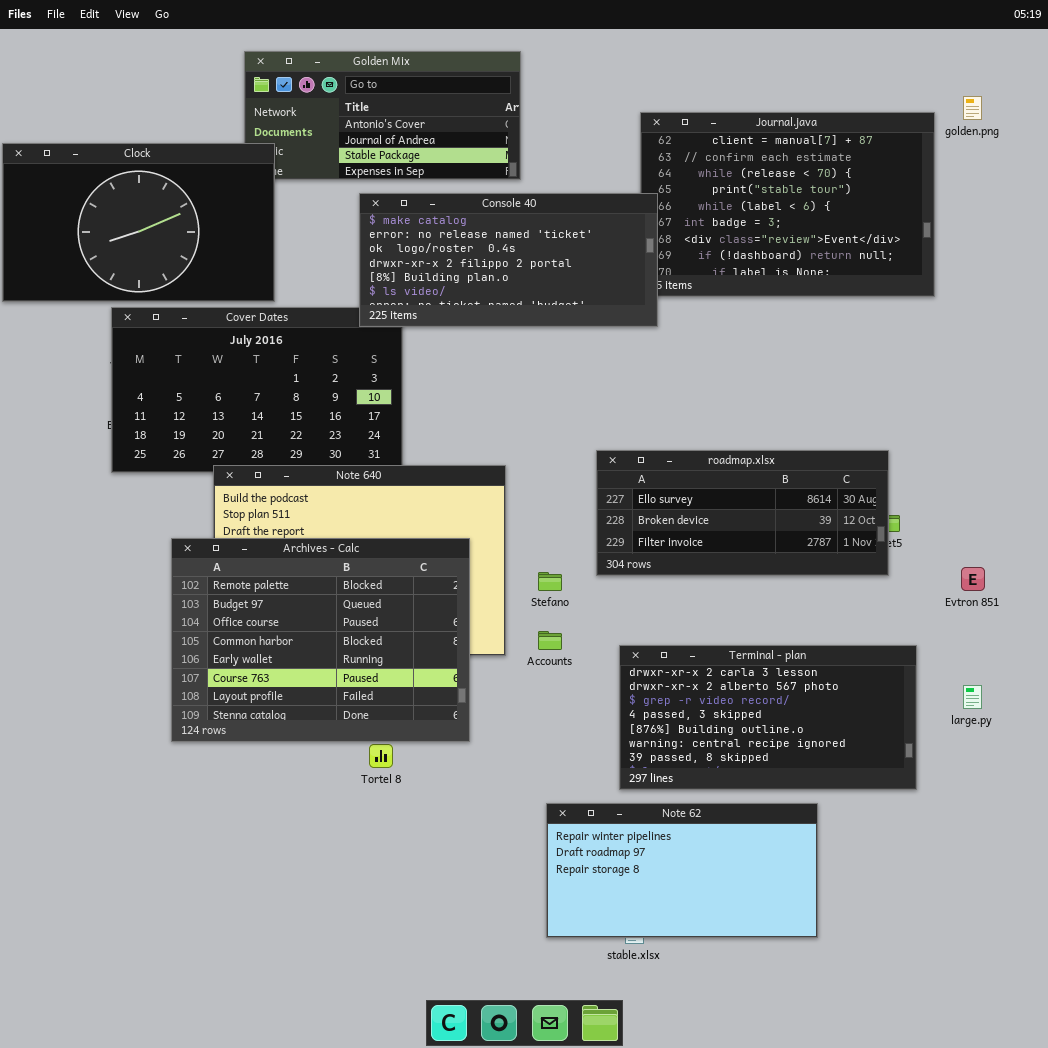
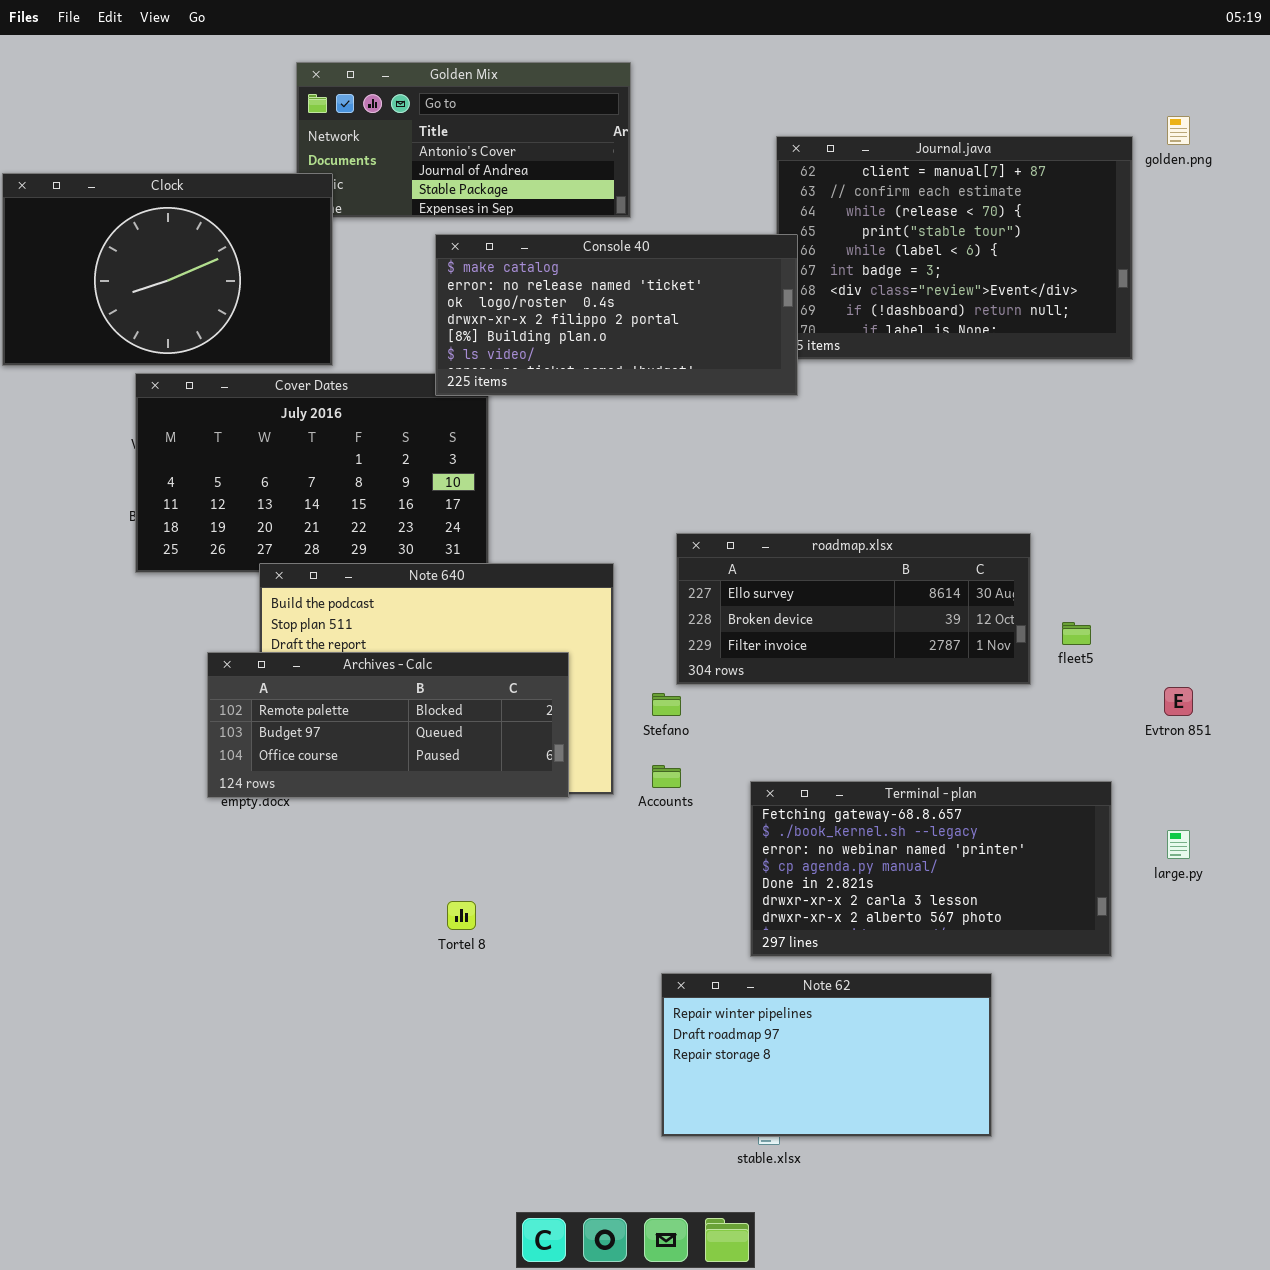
roadmap.xlsx: [596,450,889,576] -> [676,533,1031,685], moved
Archives - Calc: [171,538,470,742] -> [207,652,569,798], resized
Terminal - plan: [619,645,917,790] -> [750,781,1112,957], scrolled up 5 rows

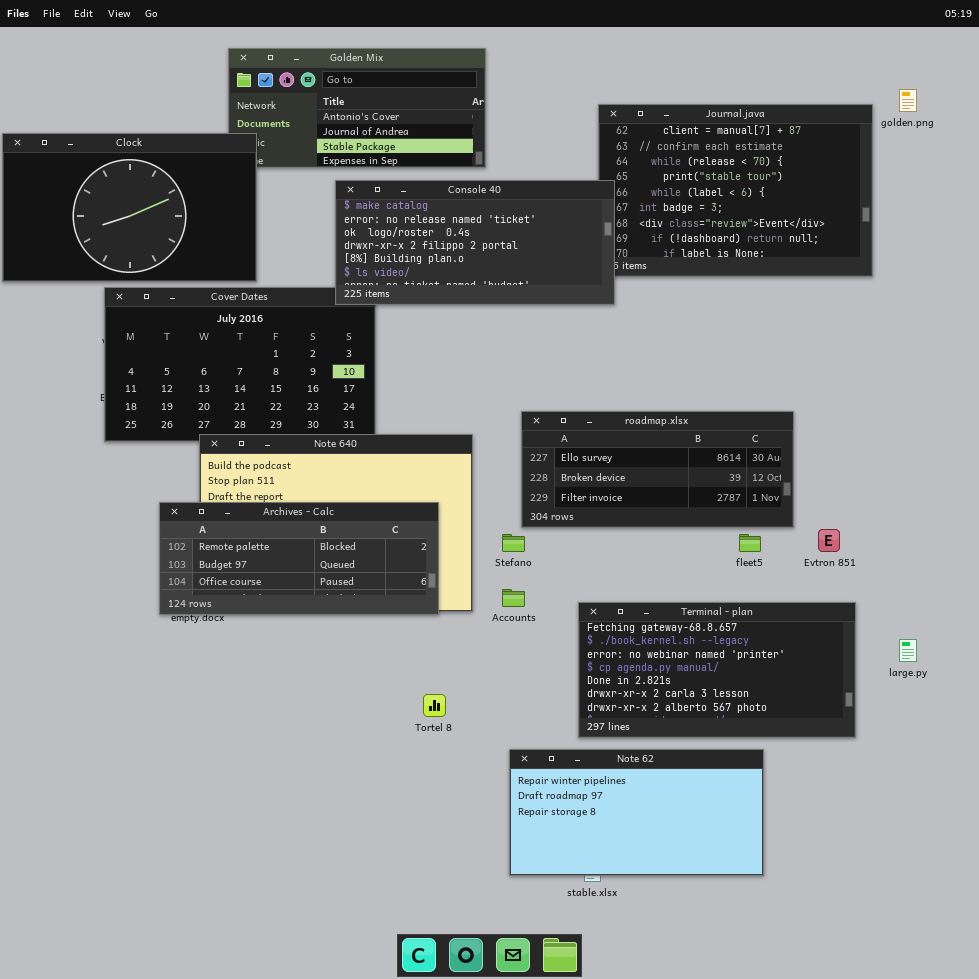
fleet5: [1062,622,1091,645] -> [739,534,761,552], moved
Evtron 851: [1164,687,1193,716] -> [818,529,840,552], moved
Tortel 8: [447,901,476,930] -> [423,694,446,717], moved

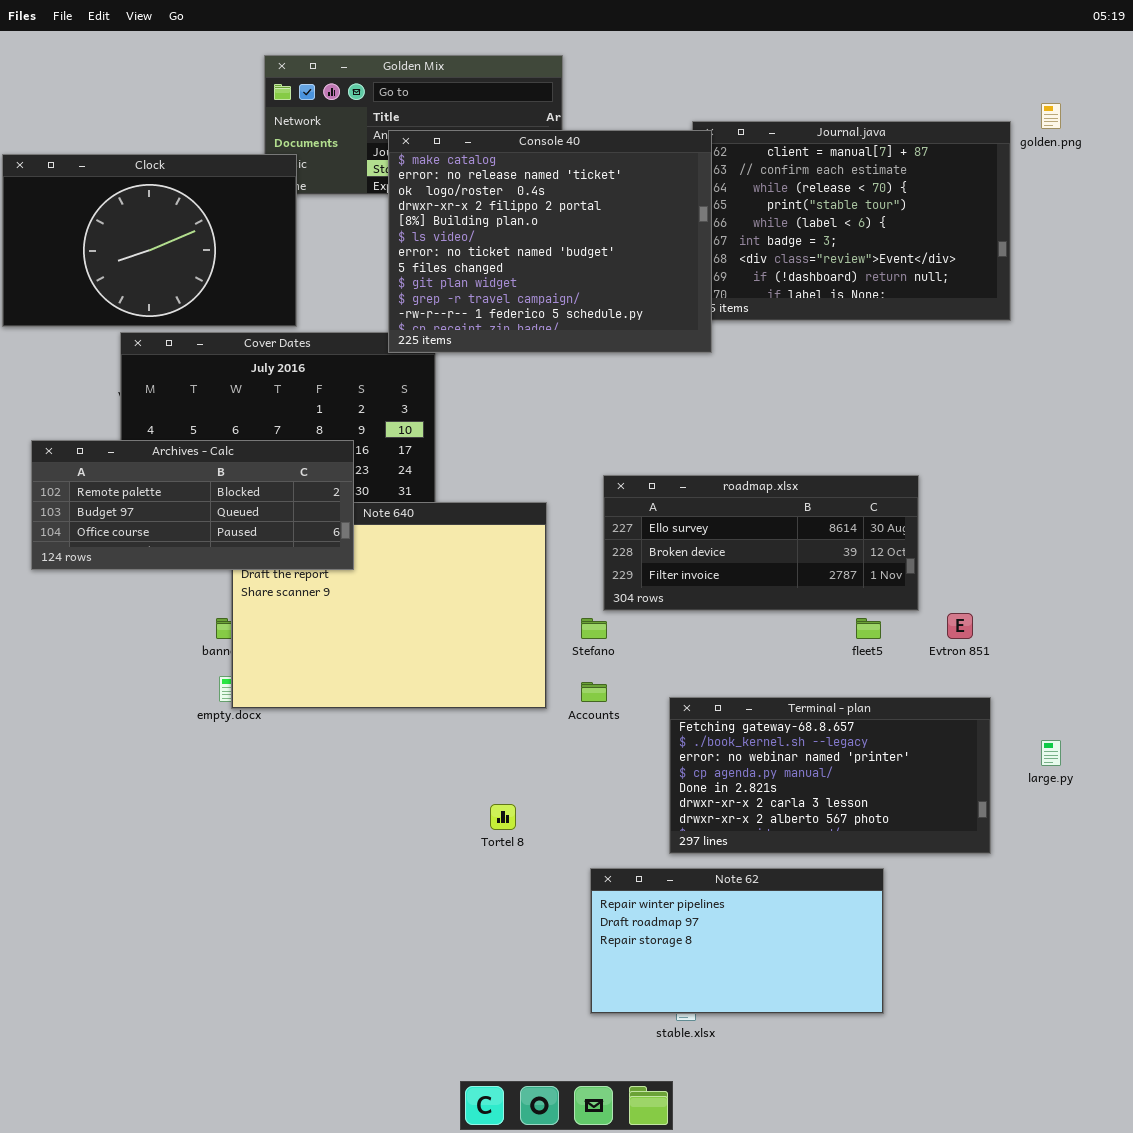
Console 40: [335,180,615,305] -> [388,130,712,353], resized
Archives - Calc: [159,502,439,615] -> [31,440,354,570], moved

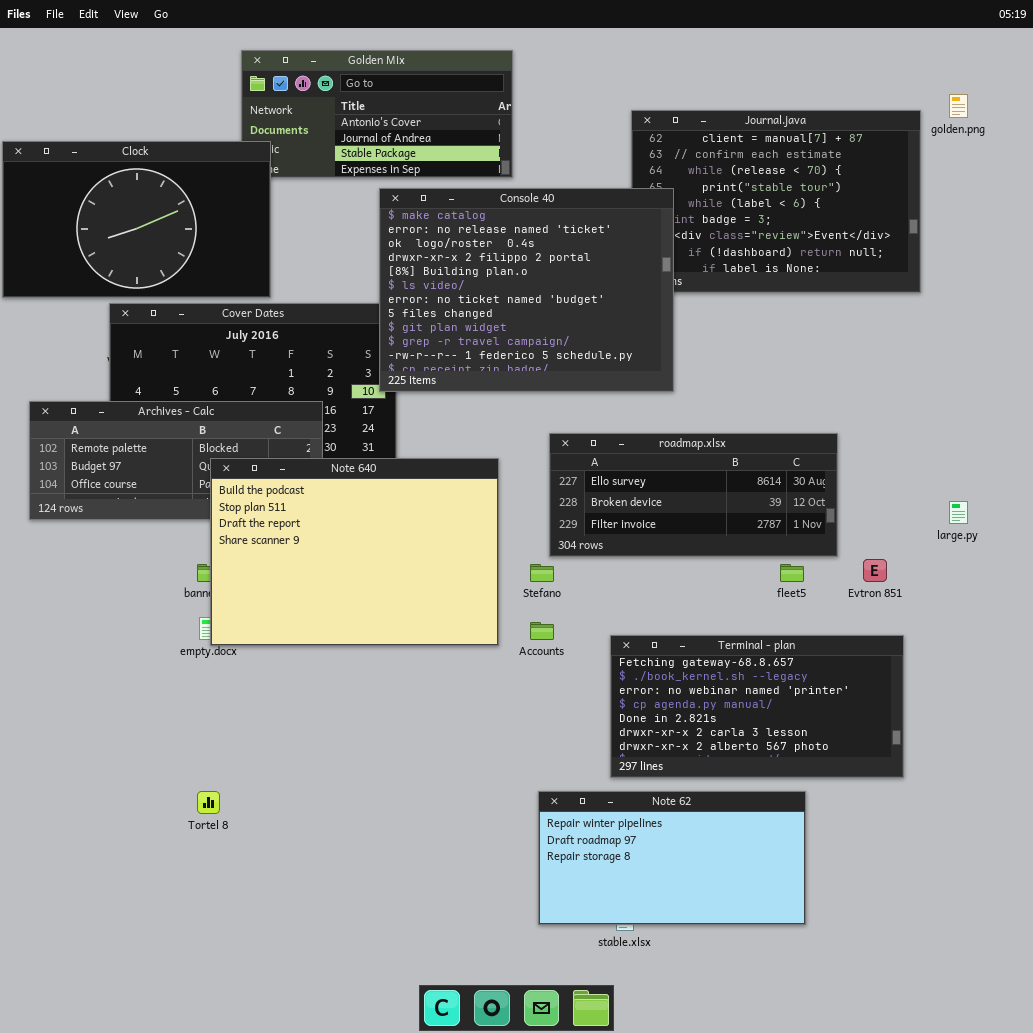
Console 40: [388,130,712,353] -> [379,188,674,392], moved
Note 640: [231,502,547,709] -> [210,458,499,646], raised
large.py: [1041,740,1061,766] -> [949,501,968,524], moved
Tortel 8: [490,804,516,830] -> [197,791,220,814], moved

